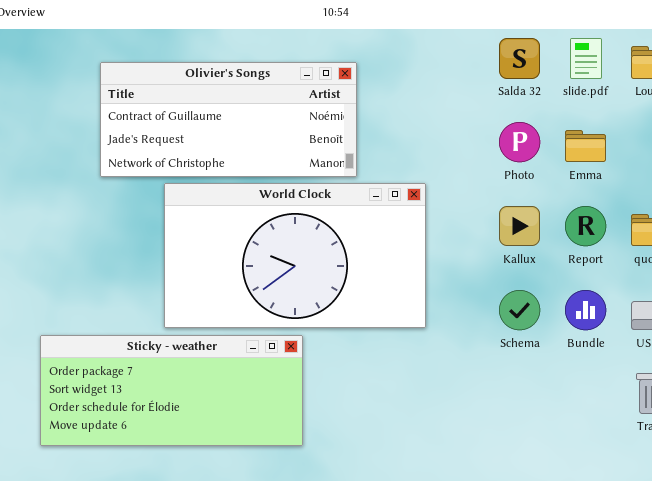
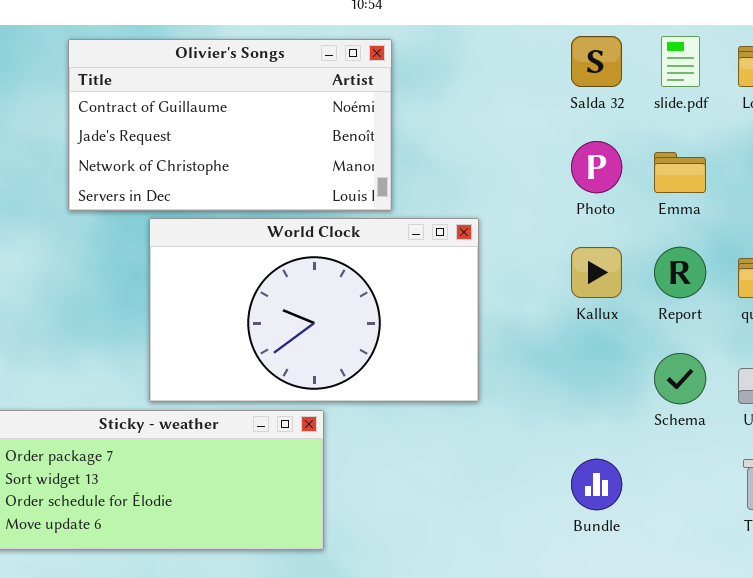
Olivier's Songs: [100,62,357,177] -> [68,39,392,211], resized
Schema: [499,290,540,330] -> [654,353,706,404], moved
Bundle: [565,290,606,330] -> [571,459,622,510], moved

